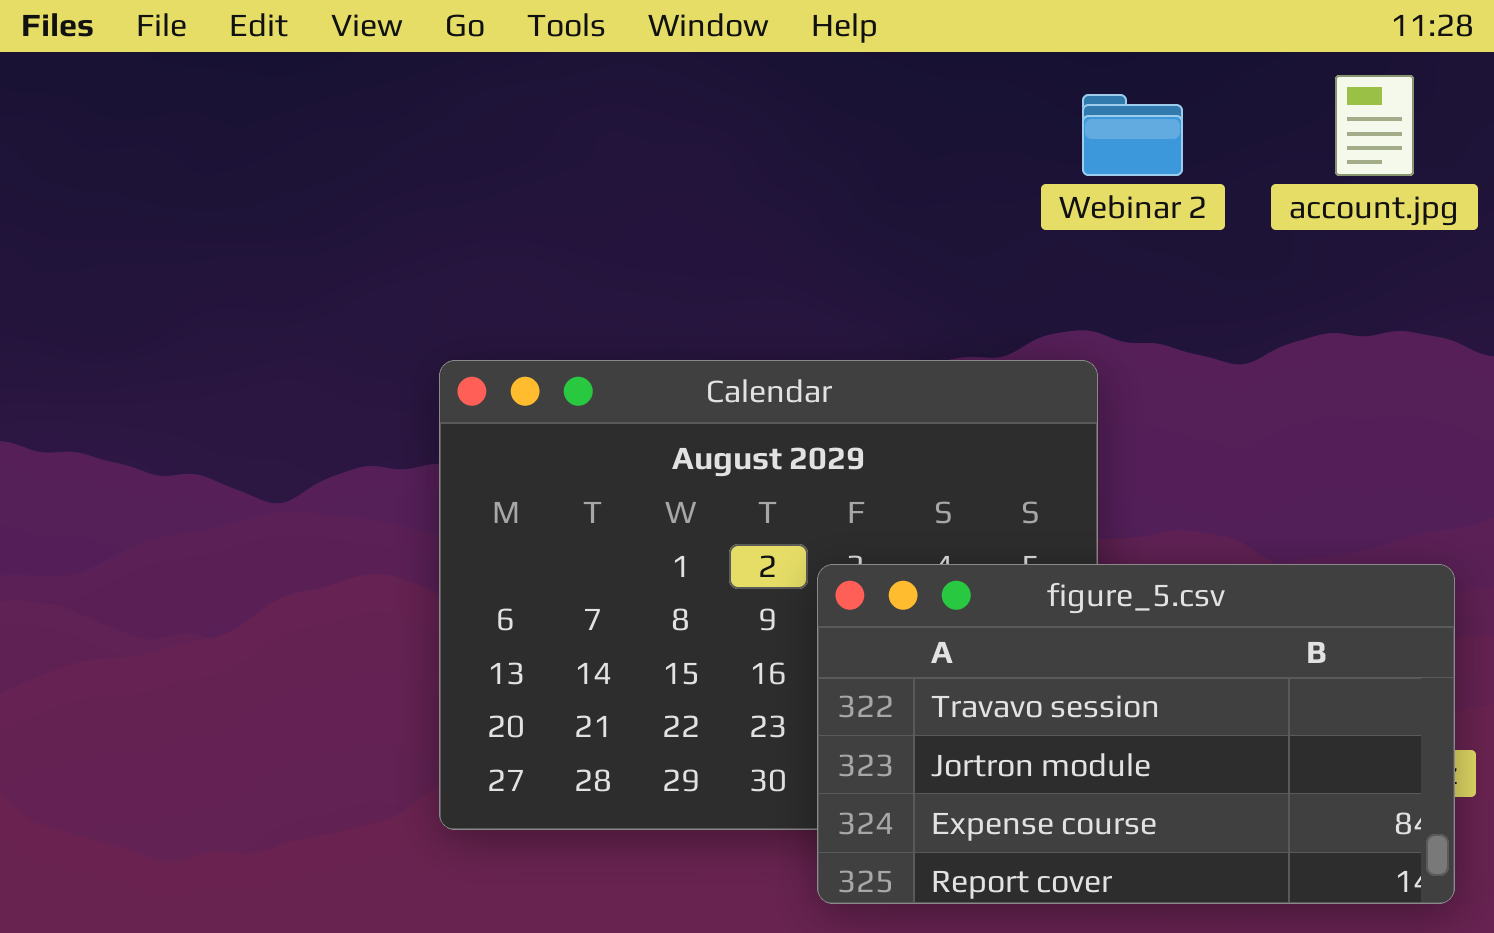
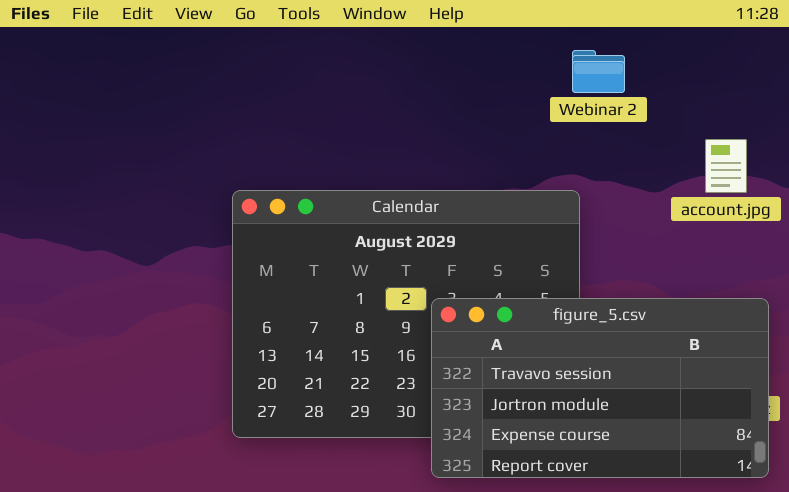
account.jpg: [1335,75,1414,176] -> [705,139,747,193], moved

